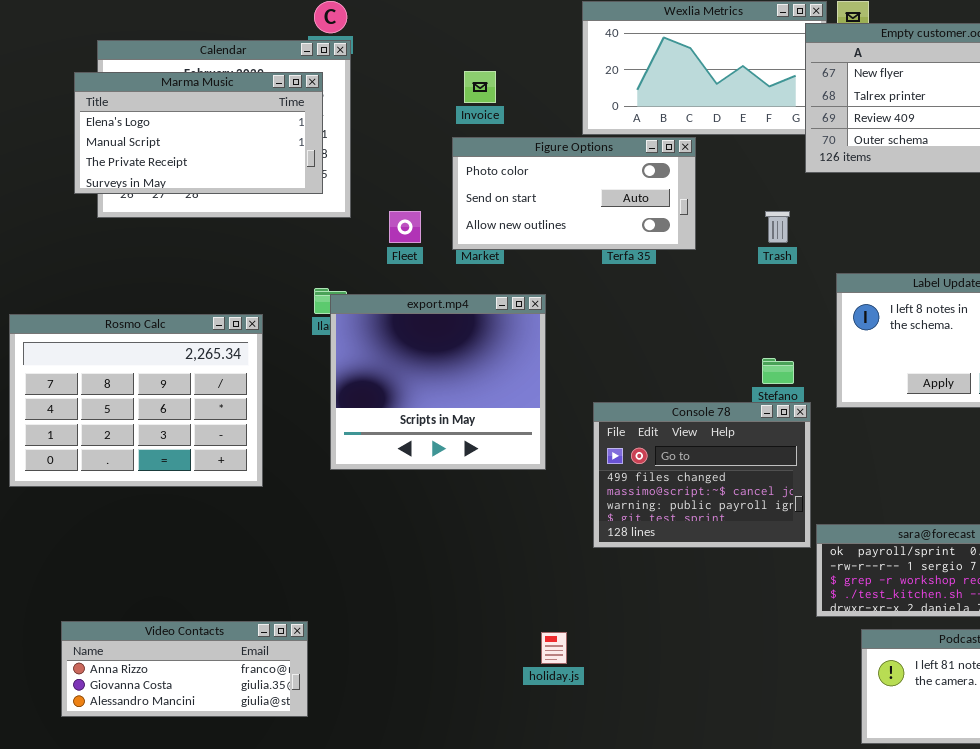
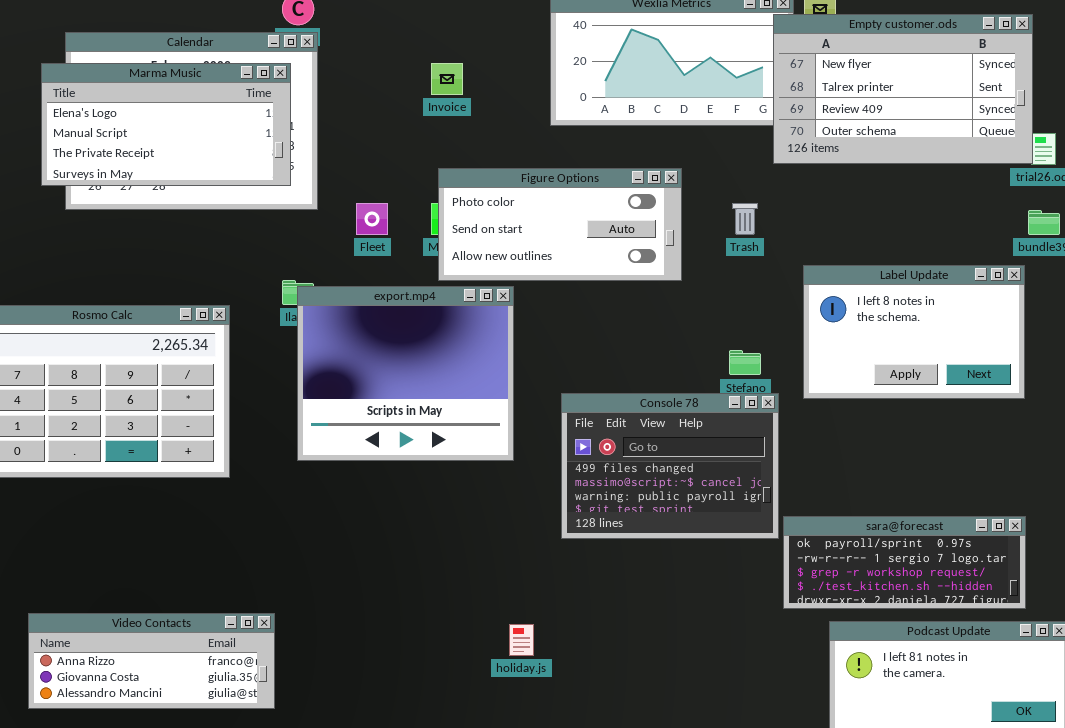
Figure Options: [452,137,696,250] -> [438,168,682,281], moved

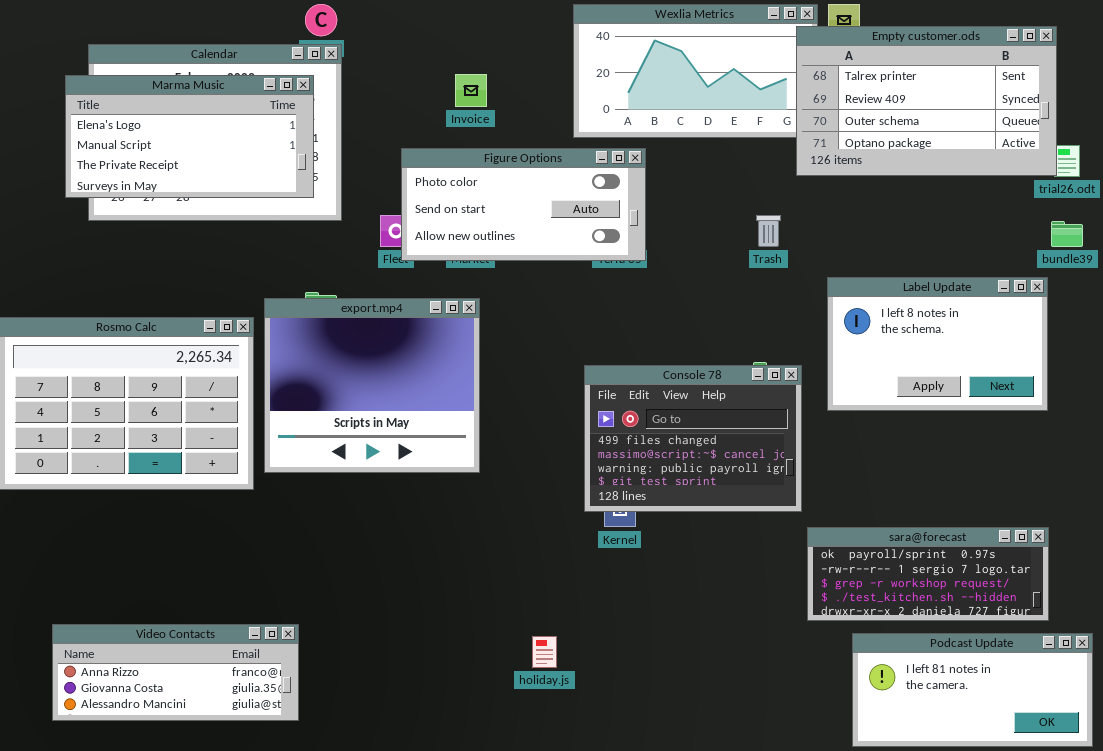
Empty customer.ods: [773,14,1033,164] -> [796,26,1057,176], scrolled down 1 row
Figure Options: [438,168,682,281] -> [401,148,646,261], moved
export.mp4: [297,286,514,461] -> [264,298,480,473], moved
Console 78: [561,393,779,539] -> [584,365,802,512], moved

